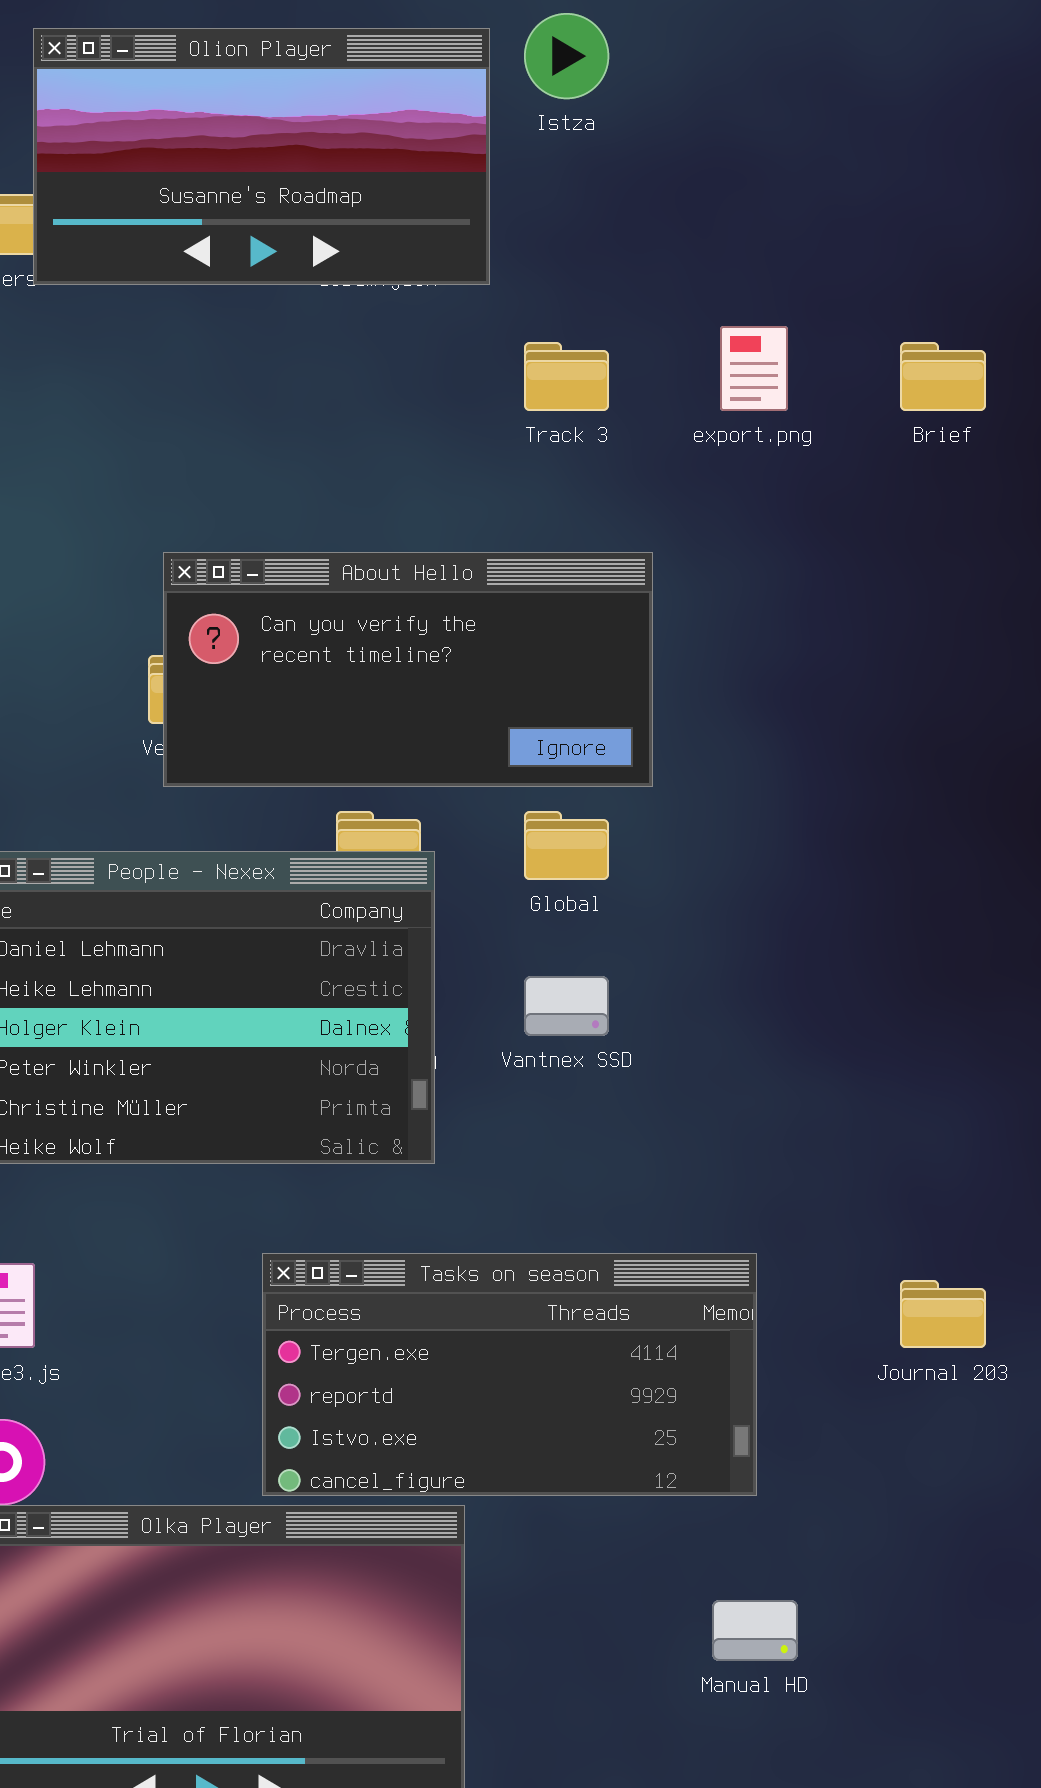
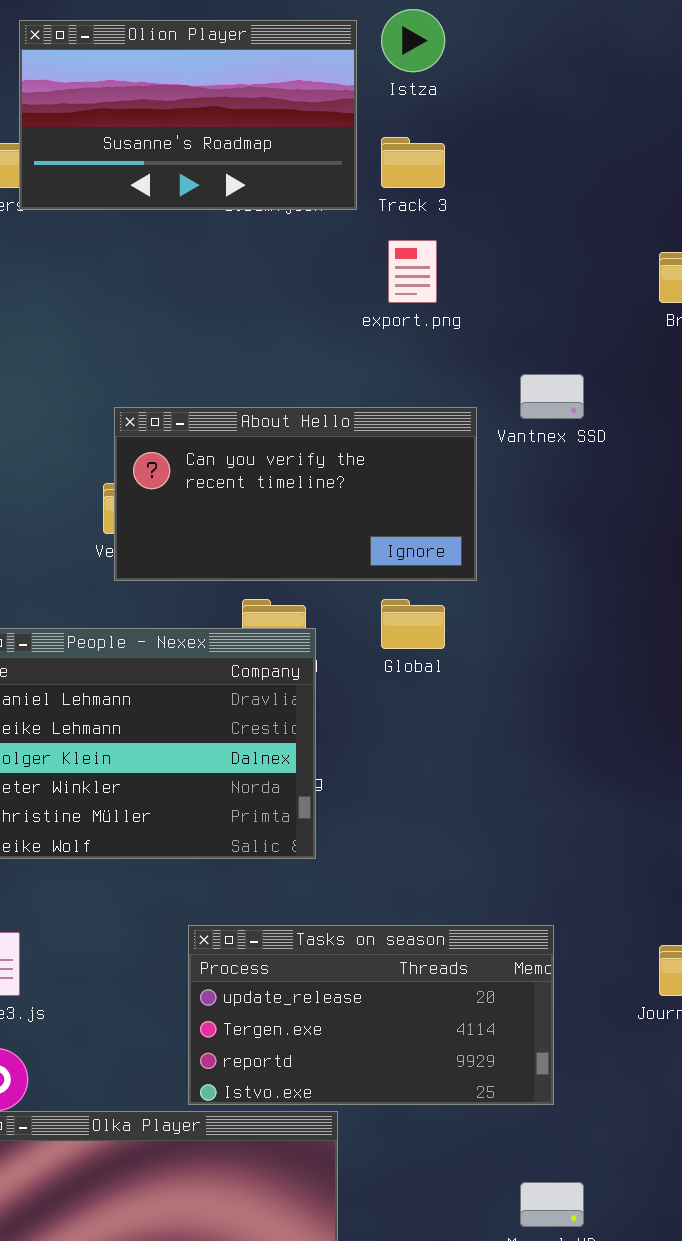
export.png: [720,326,788,411] -> [388,240,437,303], moved
Track 3: [524,342,609,411] -> [381,137,445,188], moved
Vantnex SSD: [524,976,609,1036] -> [520,374,584,419], moved
Tasks on season: [262,1253,757,1496] -> [188,925,554,1105], scrolled up 1 row

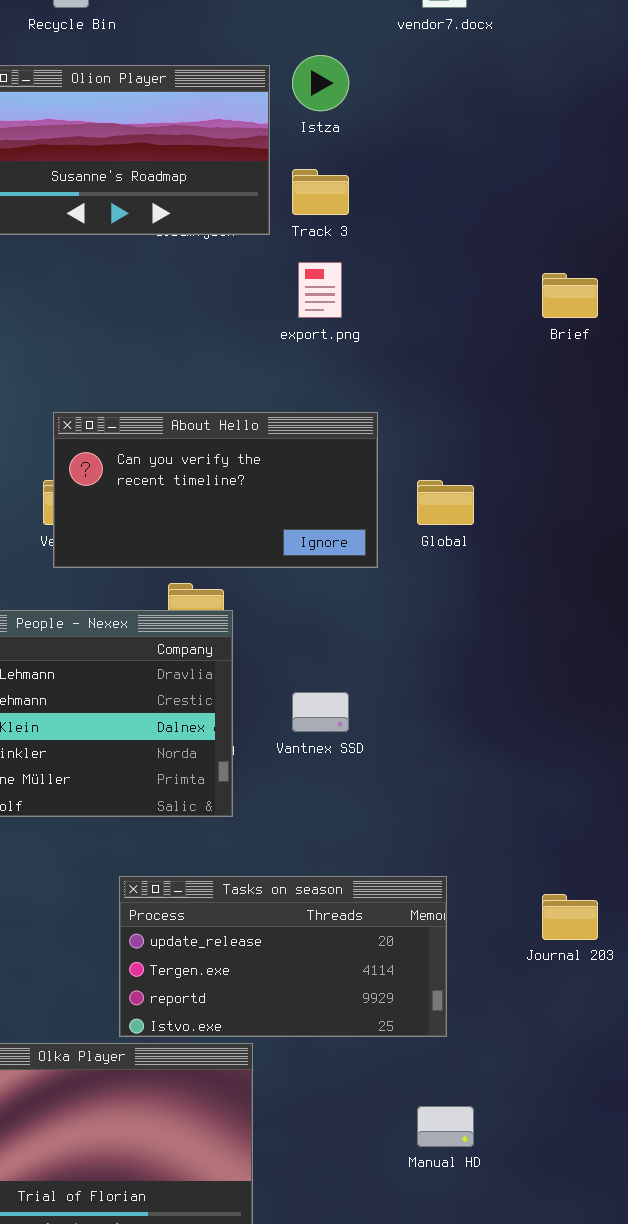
Vantnex SSD: [520,374,584,419] -> [292,692,349,732], moved
Global: [381,599,445,649] -> [417,480,474,525], moved

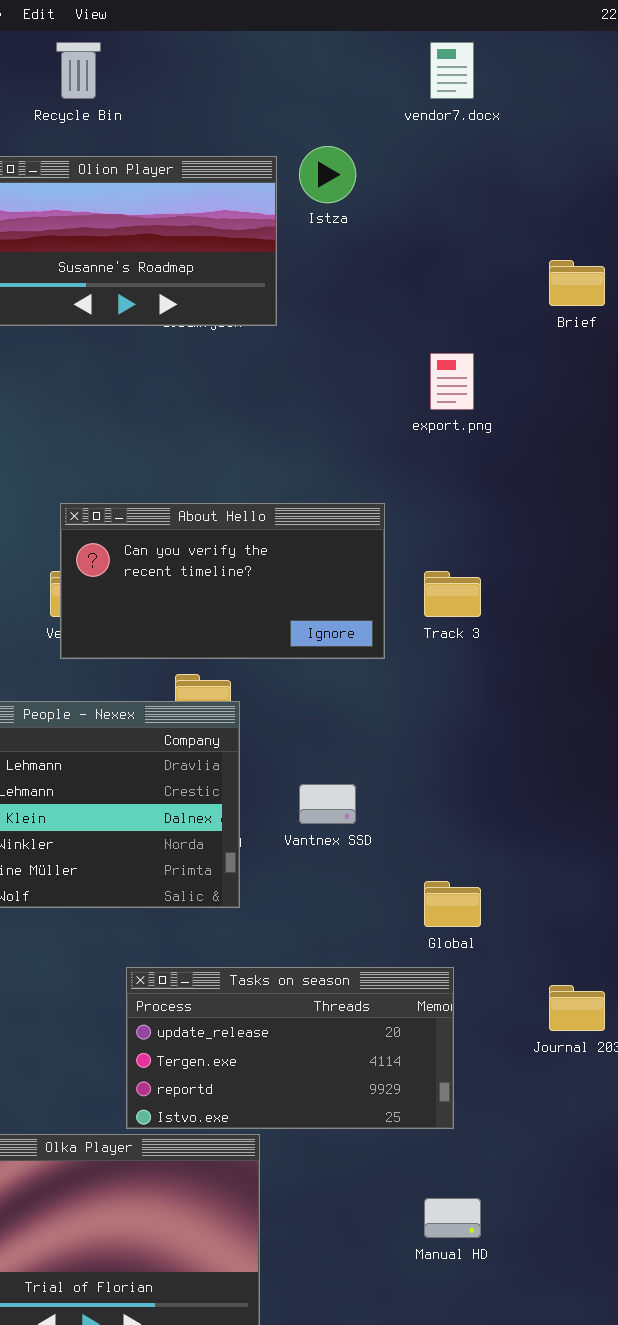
Track 3: [292,169,349,215] -> [424,571,481,617], moved
export.png: [298,262,342,318] -> [430,353,474,410], moved
Brief: [542,273,598,318] -> [549,260,605,306], moved
Global: [417,480,474,525] -> [424,881,481,927], moved

